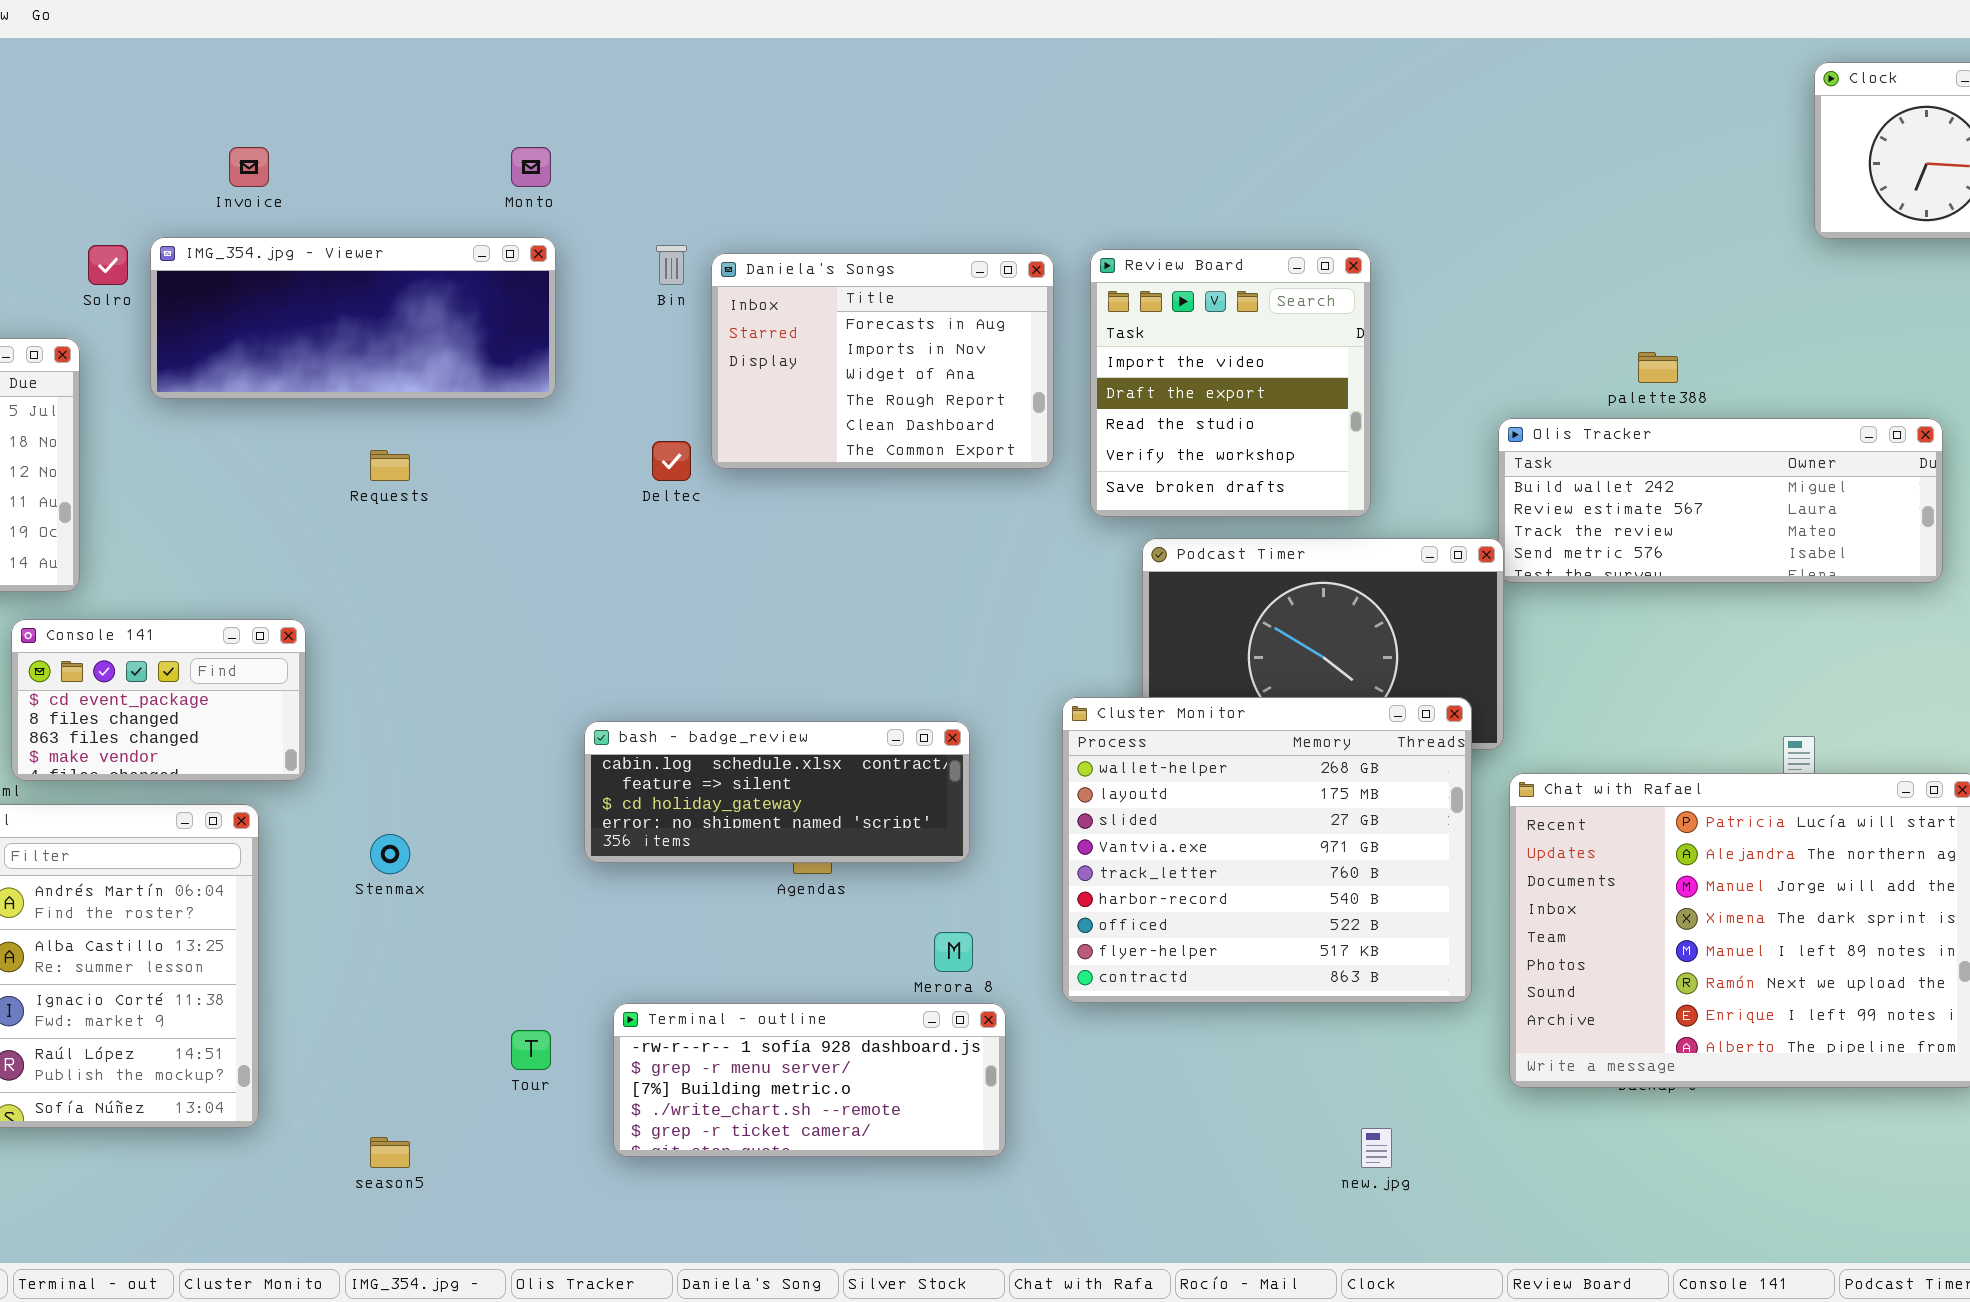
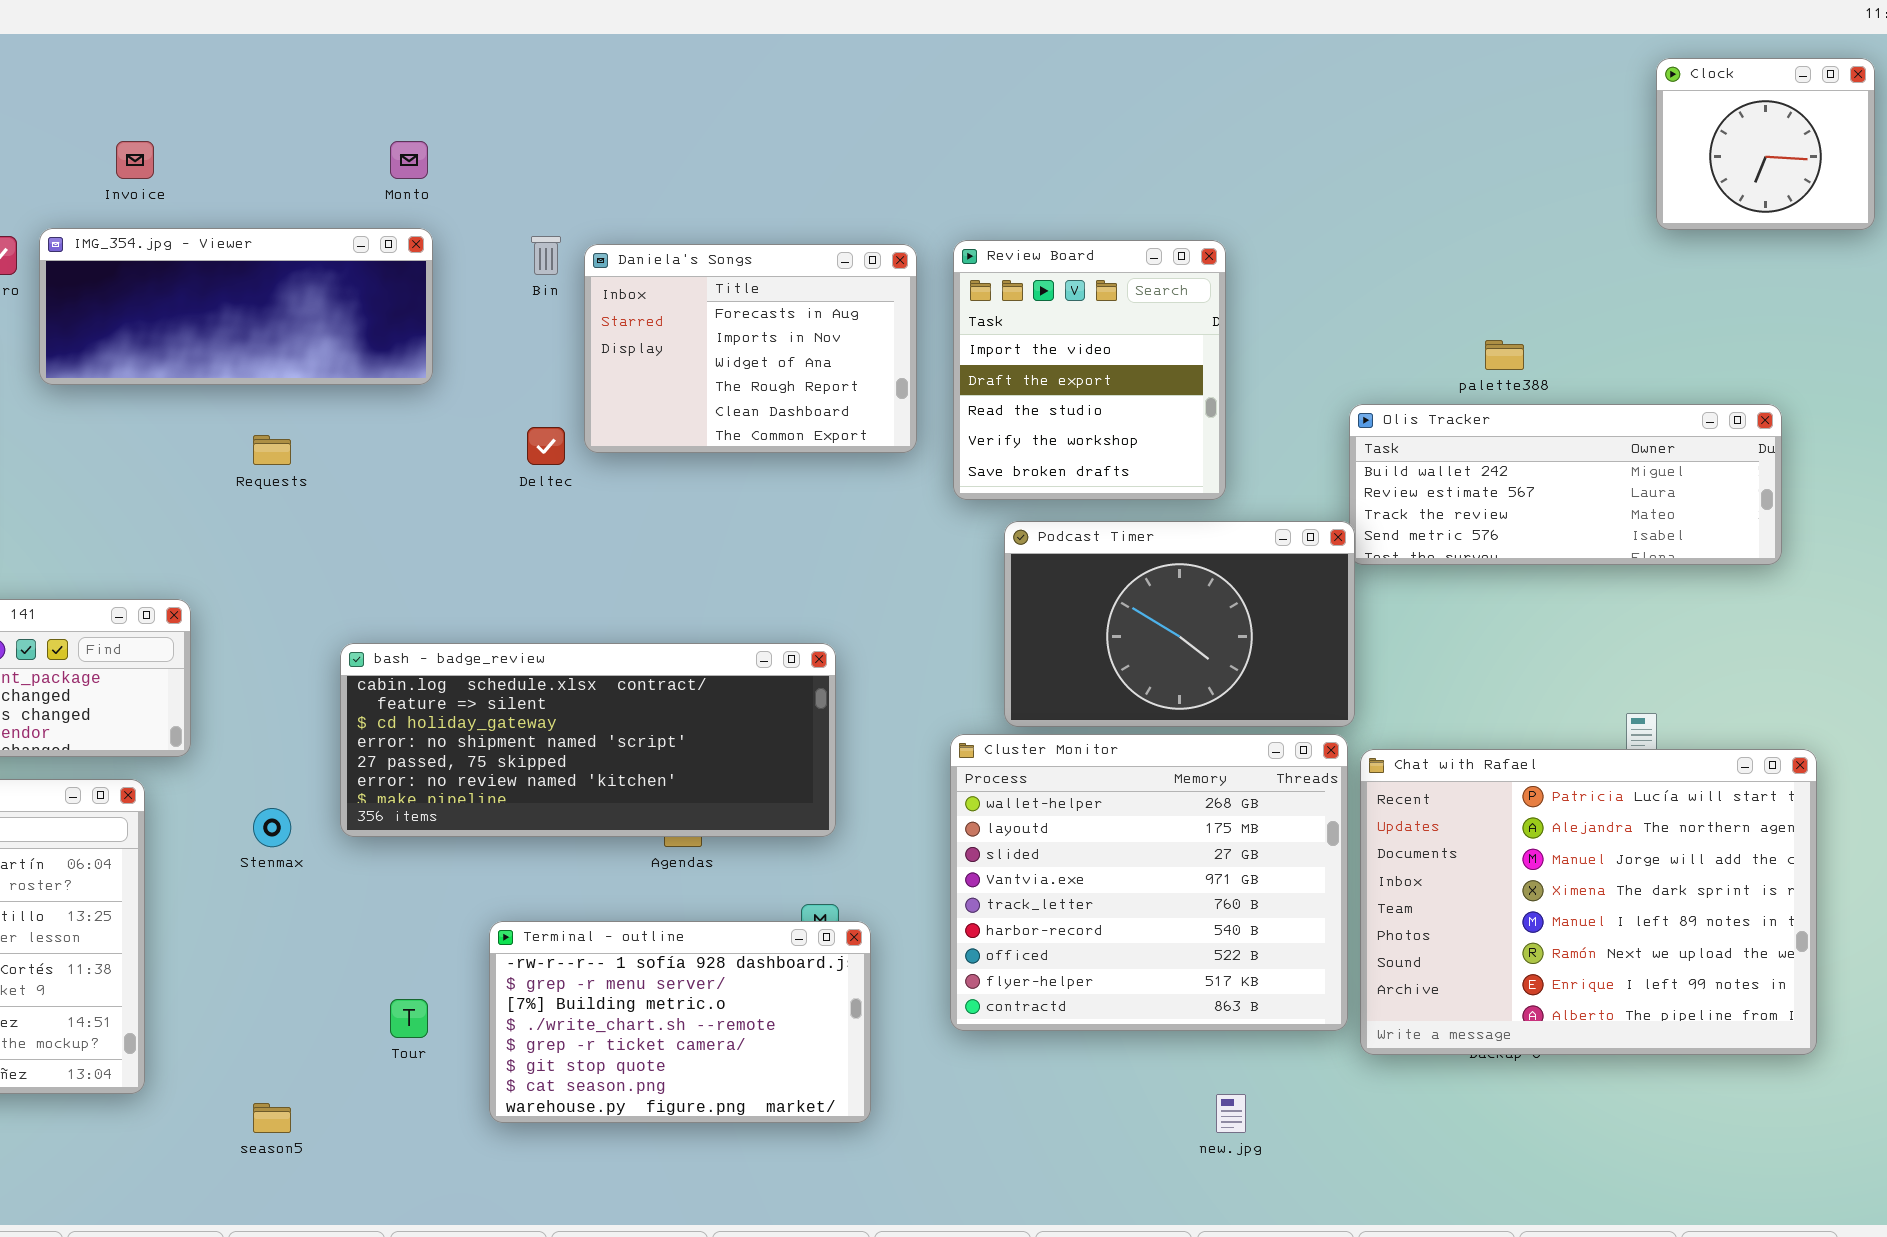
Cluster Monitor: [1062,697,1472,1003] -> [950,734,1348,1031], moved
bash - badge_review: [584,721,970,863] -> [340,643,836,837], resized
Terminal - outline: [613,1003,1006,1157] -> [489,921,871,1123], resized

